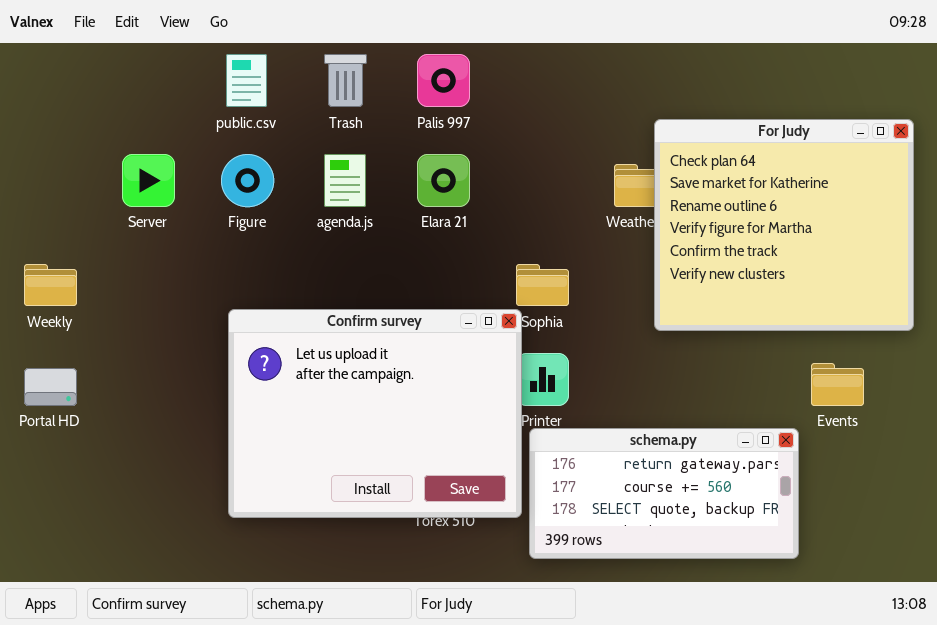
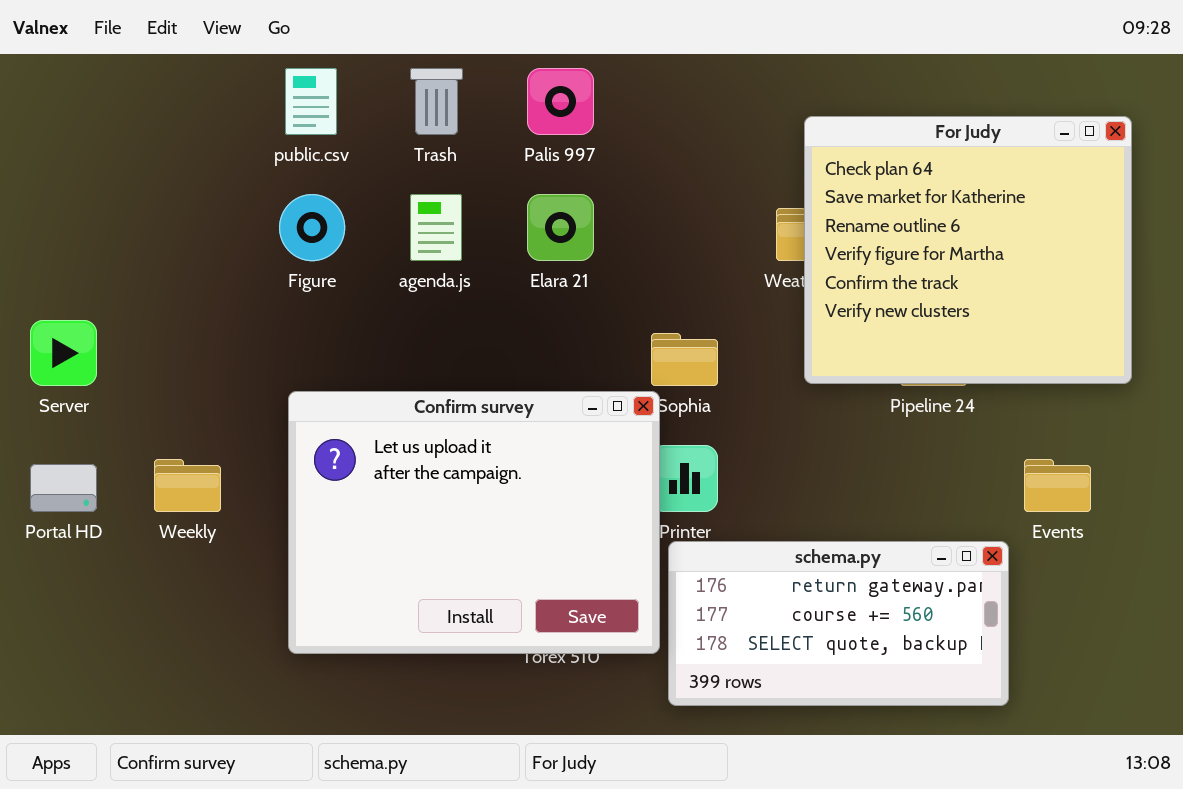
For Judy: [654,119,914,331] -> [804,116,1132,384], moved
Server: [122,154,175,207] -> [30,320,97,386], moved
Weekly: [24,264,77,306] -> [154,459,221,512], moved

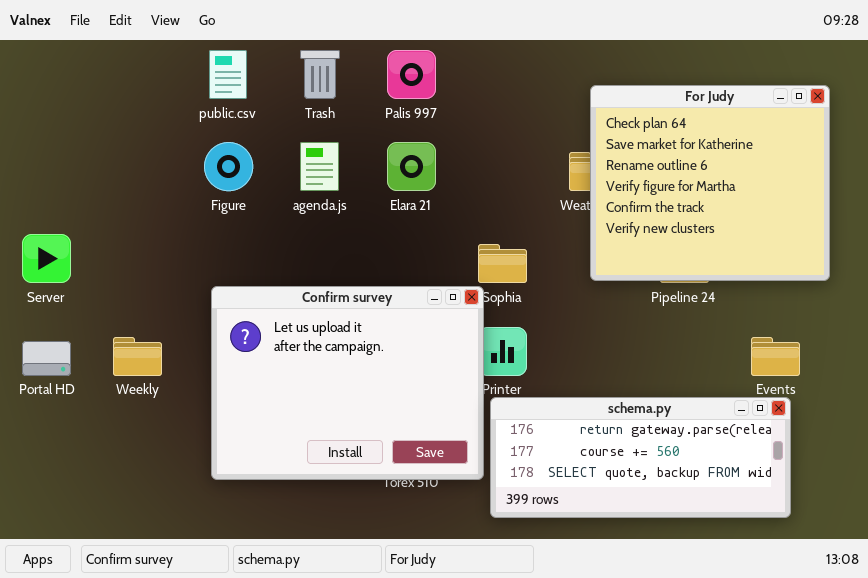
schema.py: [668,541,1009,706] -> [490,397,791,518], resized

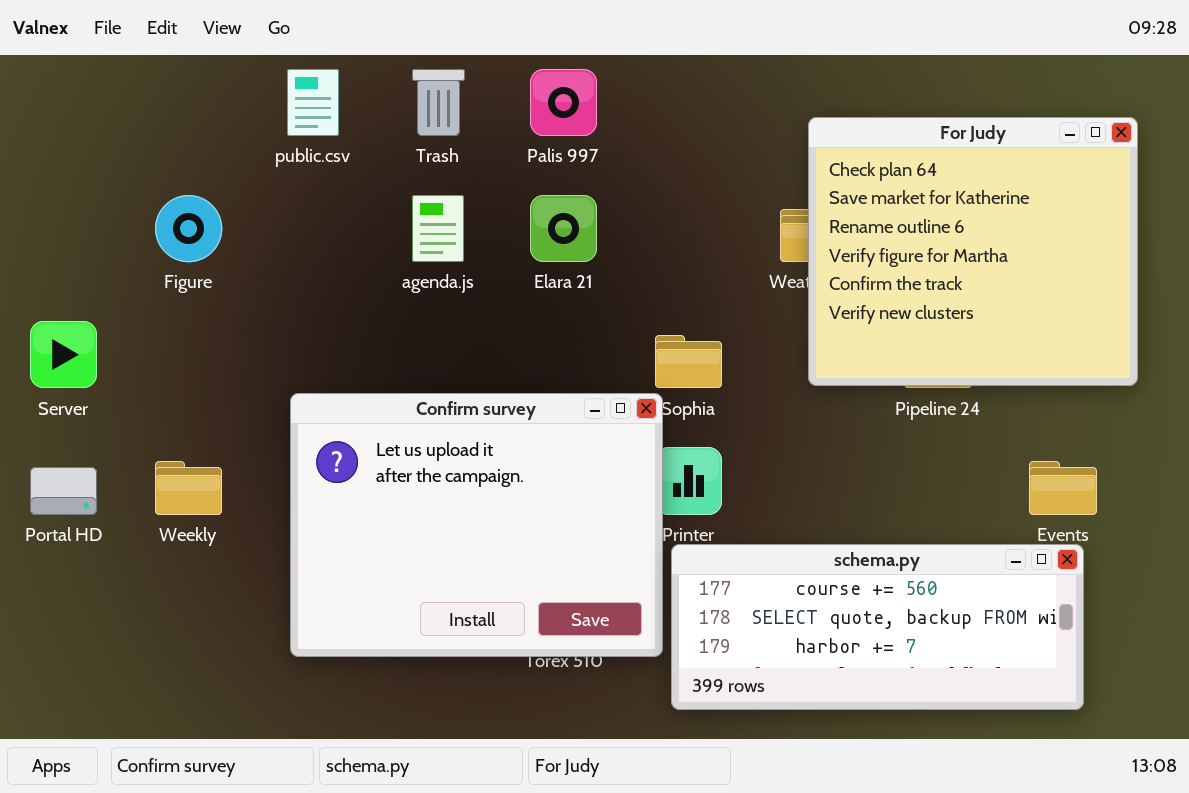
Figure: [204,142,253,191] -> [155,195,222,262], moved
schema.py: [490,397,791,518] -> [671,544,1084,710], scrolled down 1 row

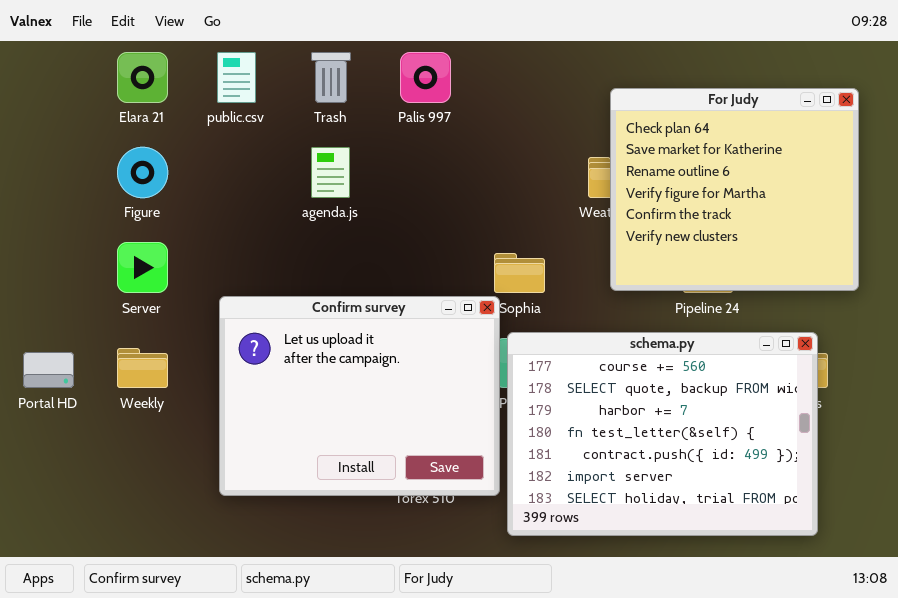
Elara 21: [530,195,597,262] -> [117,52,168,103], moved
Server: [30,321,97,388] -> [117,242,168,293], moved
schema.py: [671,544,1084,710] -> [507,332,818,536], resized

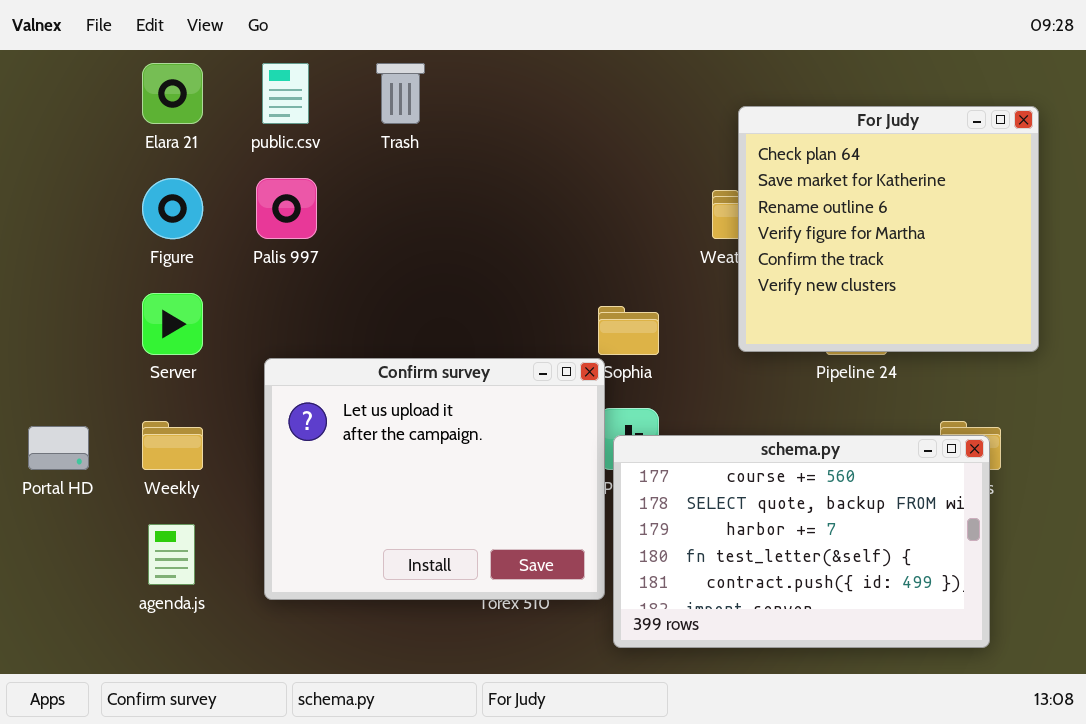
Palis 997: [400,52,451,103] -> [256,178,317,239], moved
agenda.js: [311,147,350,198] -> [148,524,195,585], moved
schema.py: [507,332,818,536] -> [613,435,990,648], resized

